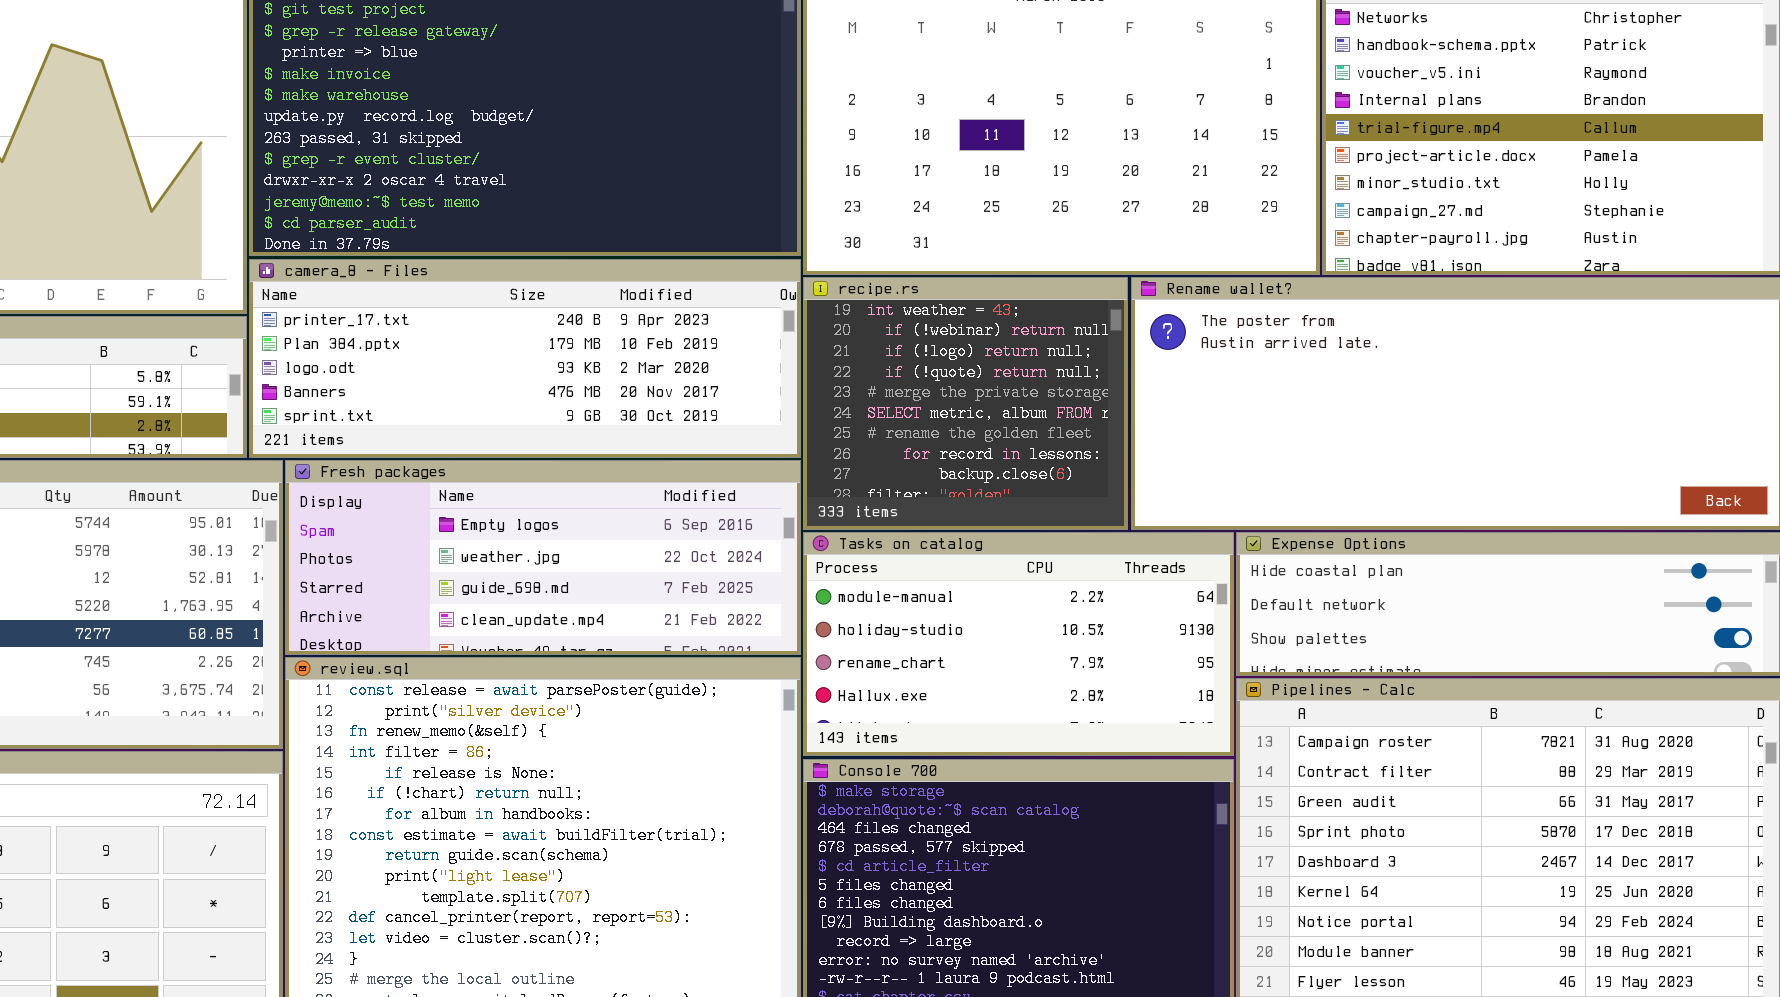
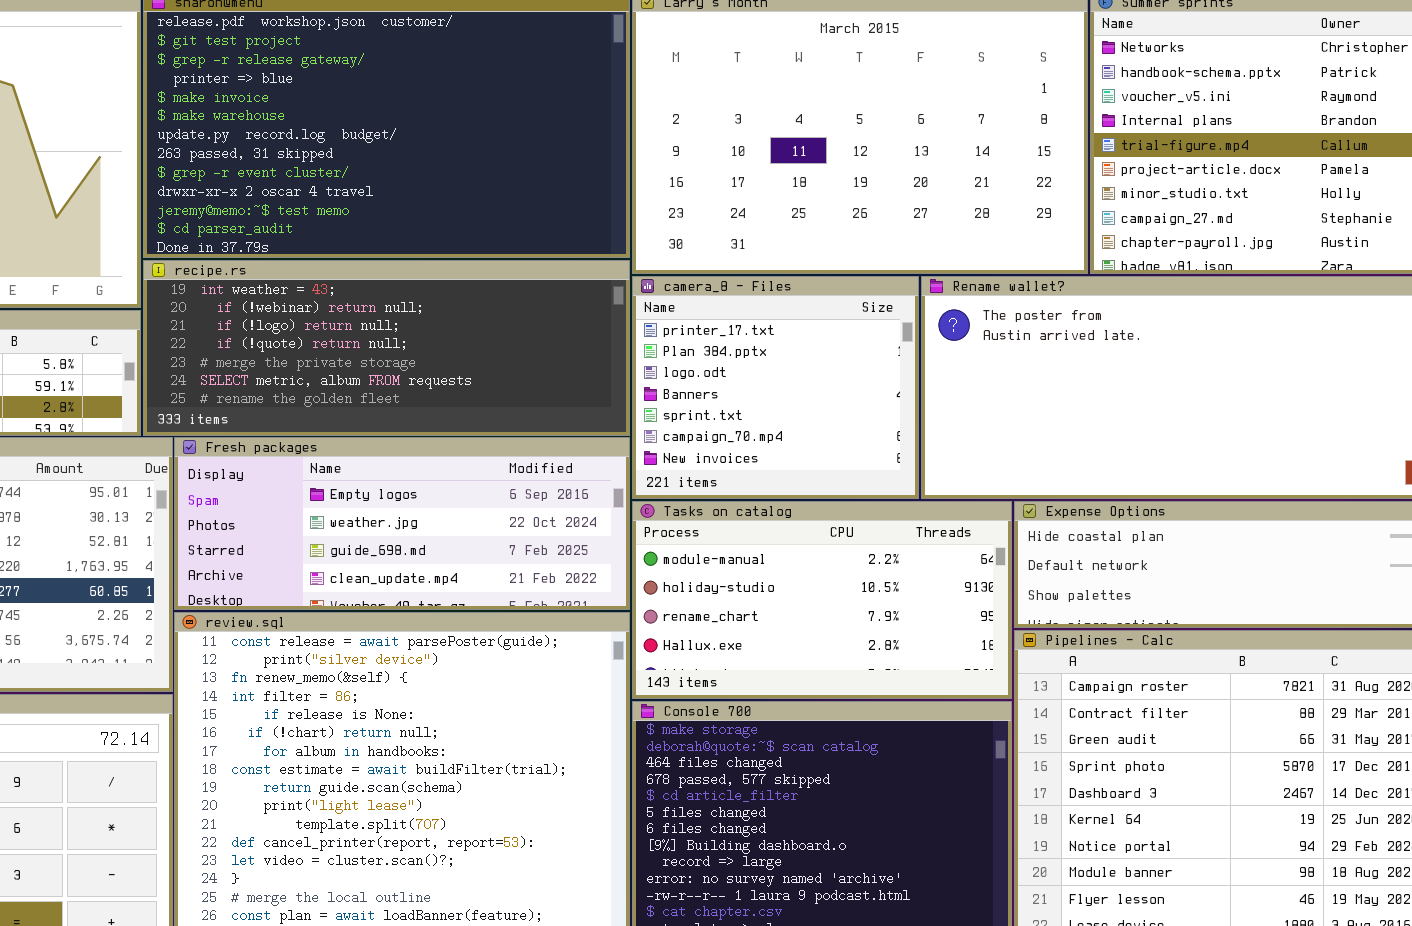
camera_8 - Files: [249,259,801,458] -> [632,276,919,499], moved, resized
recipe.rs: [803,277,1128,530] -> [143,260,630,436], moved, resized

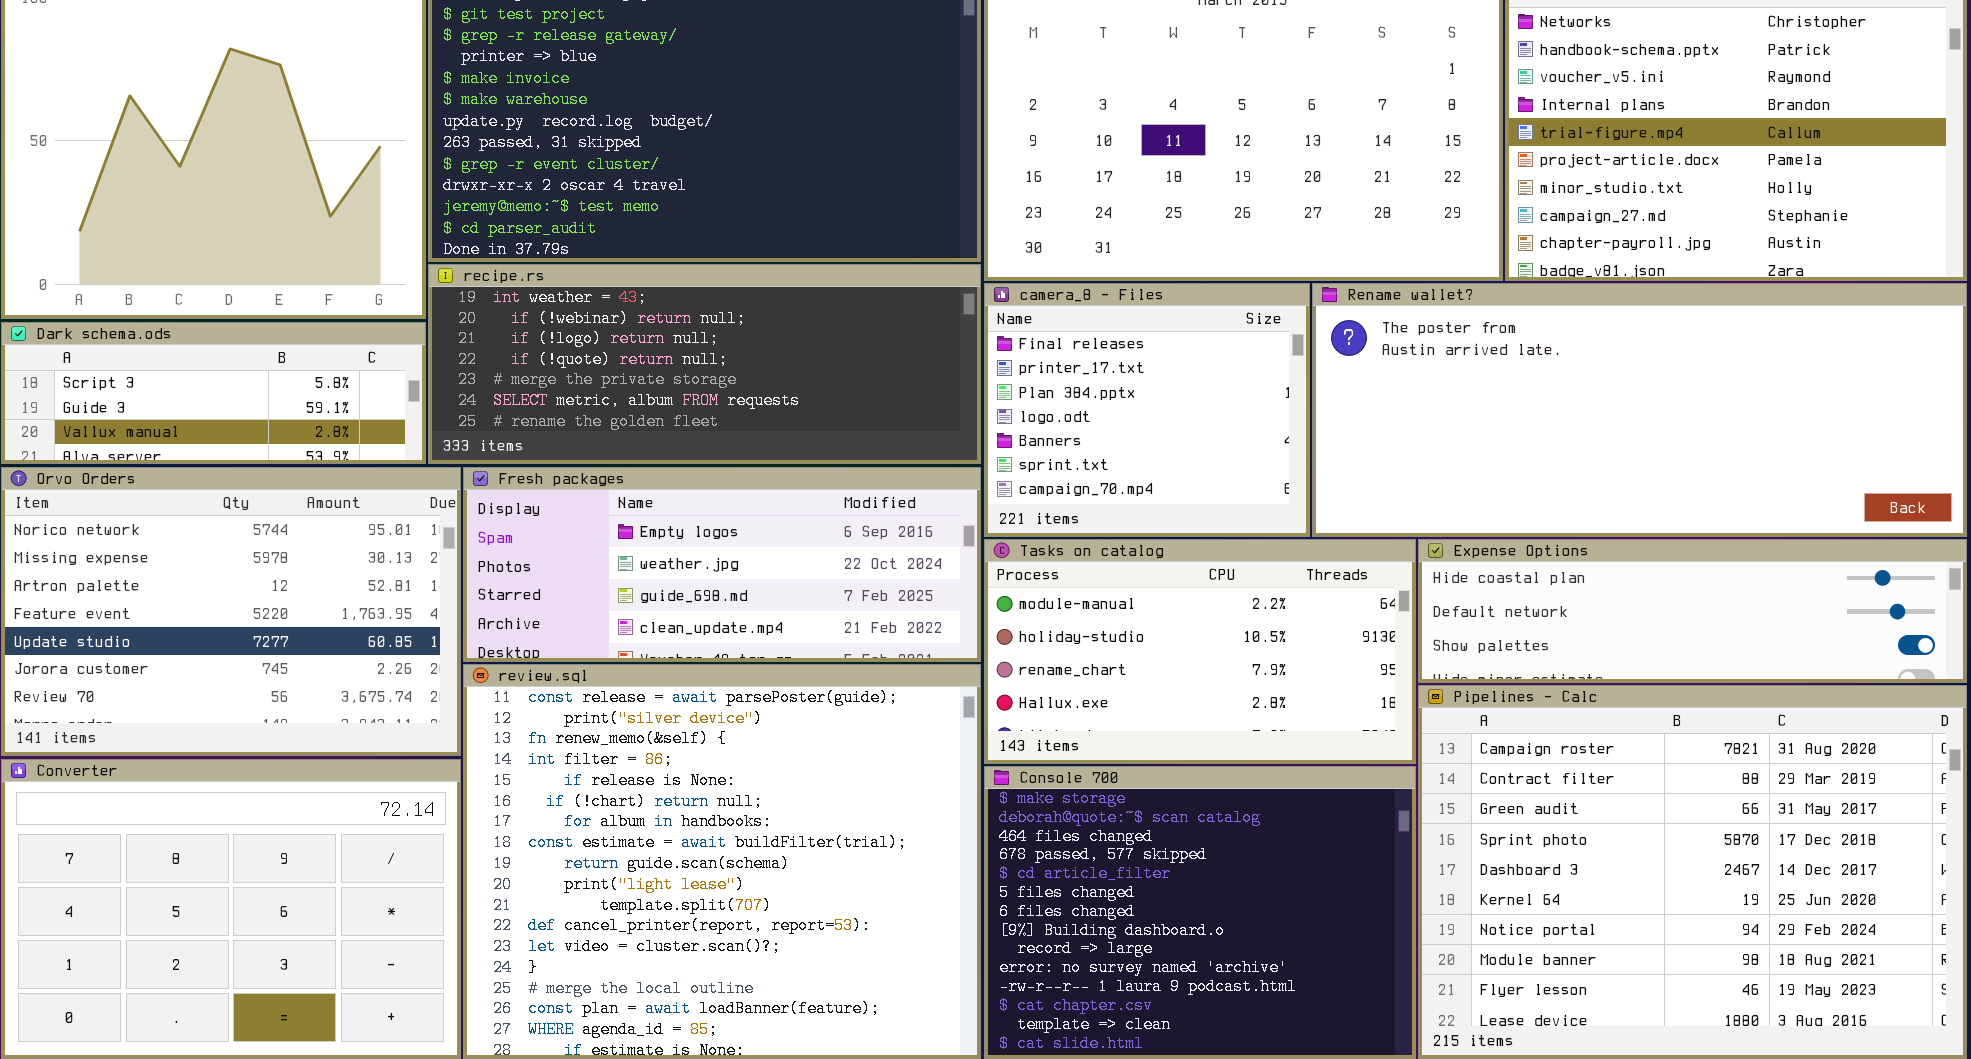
camera_8 - Files: [632,276,919,499] -> [984,283,1310,537], scrolled up 1 row

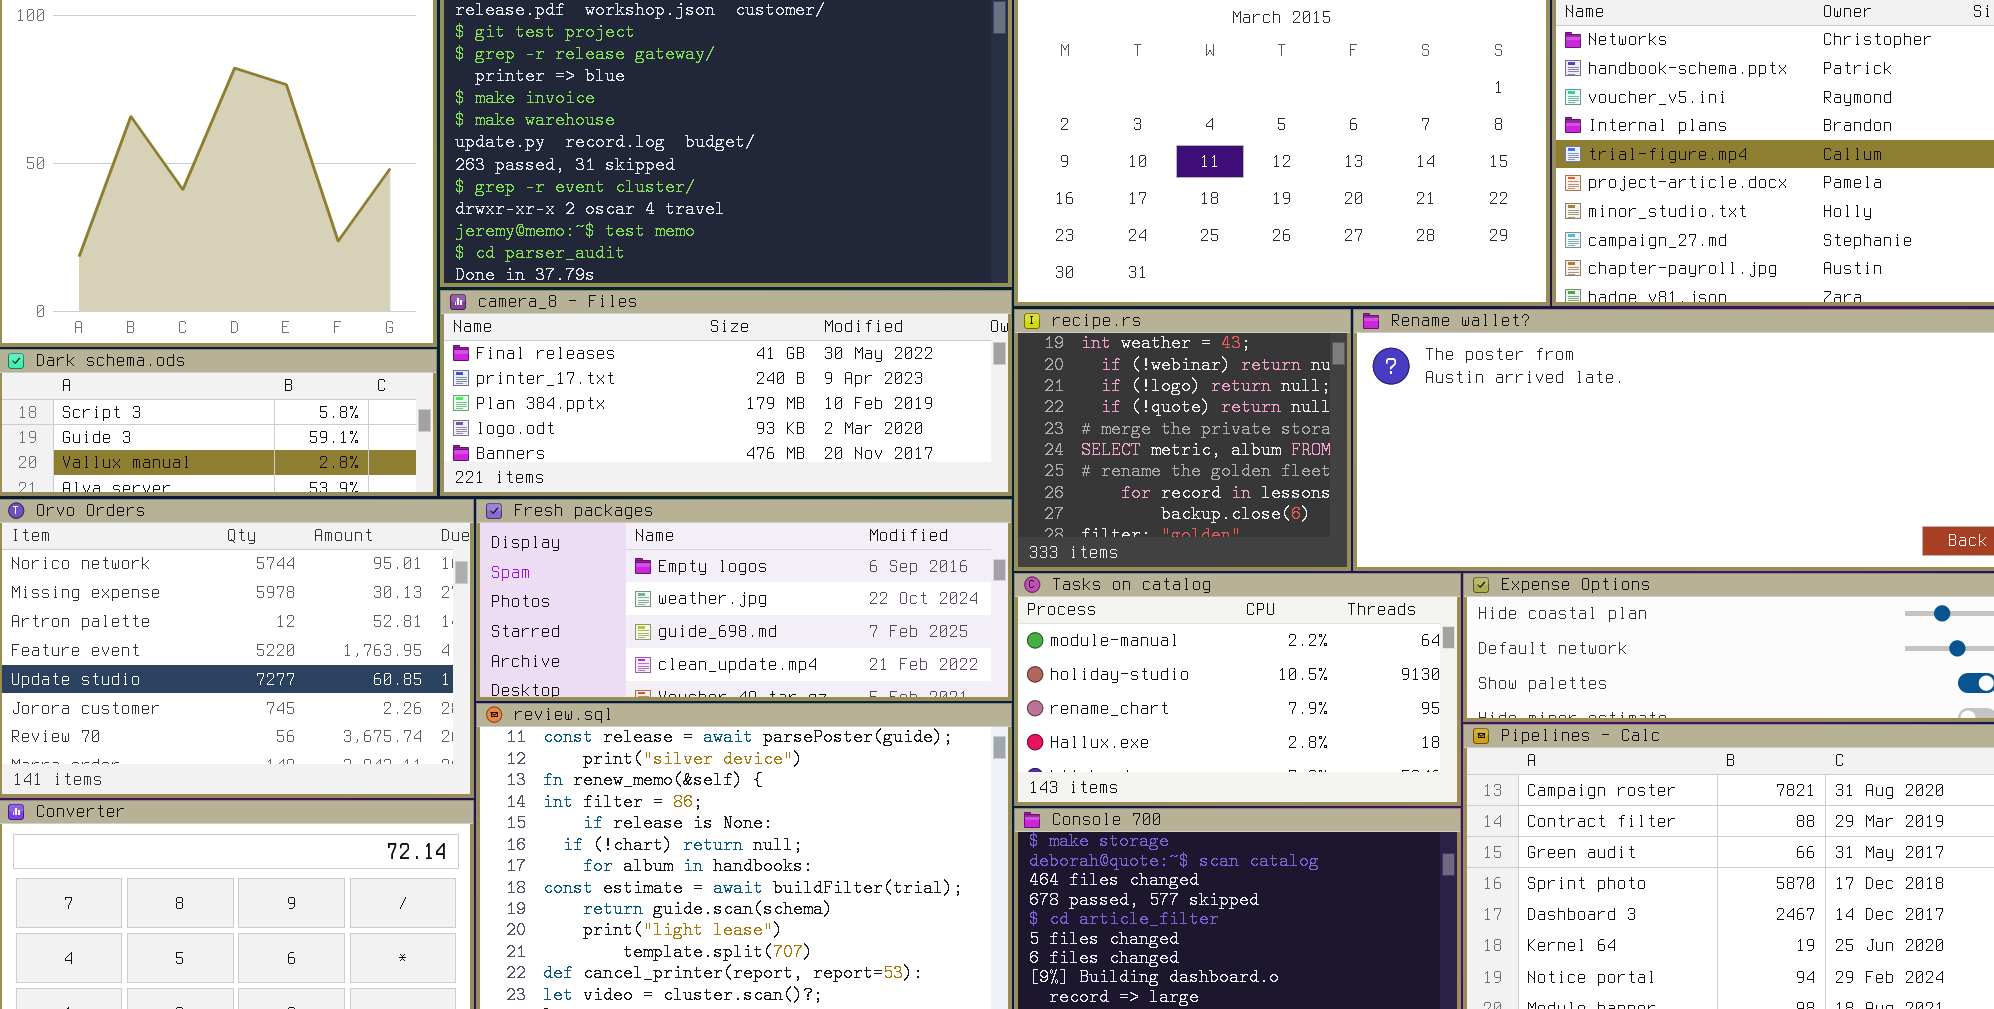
recipe.rs: [428,264,981,464] -> [1014,309,1351,571], moved, resized
camera_8 - Files: [984,283,1310,537] -> [440,290,1012,496], moved, resized

